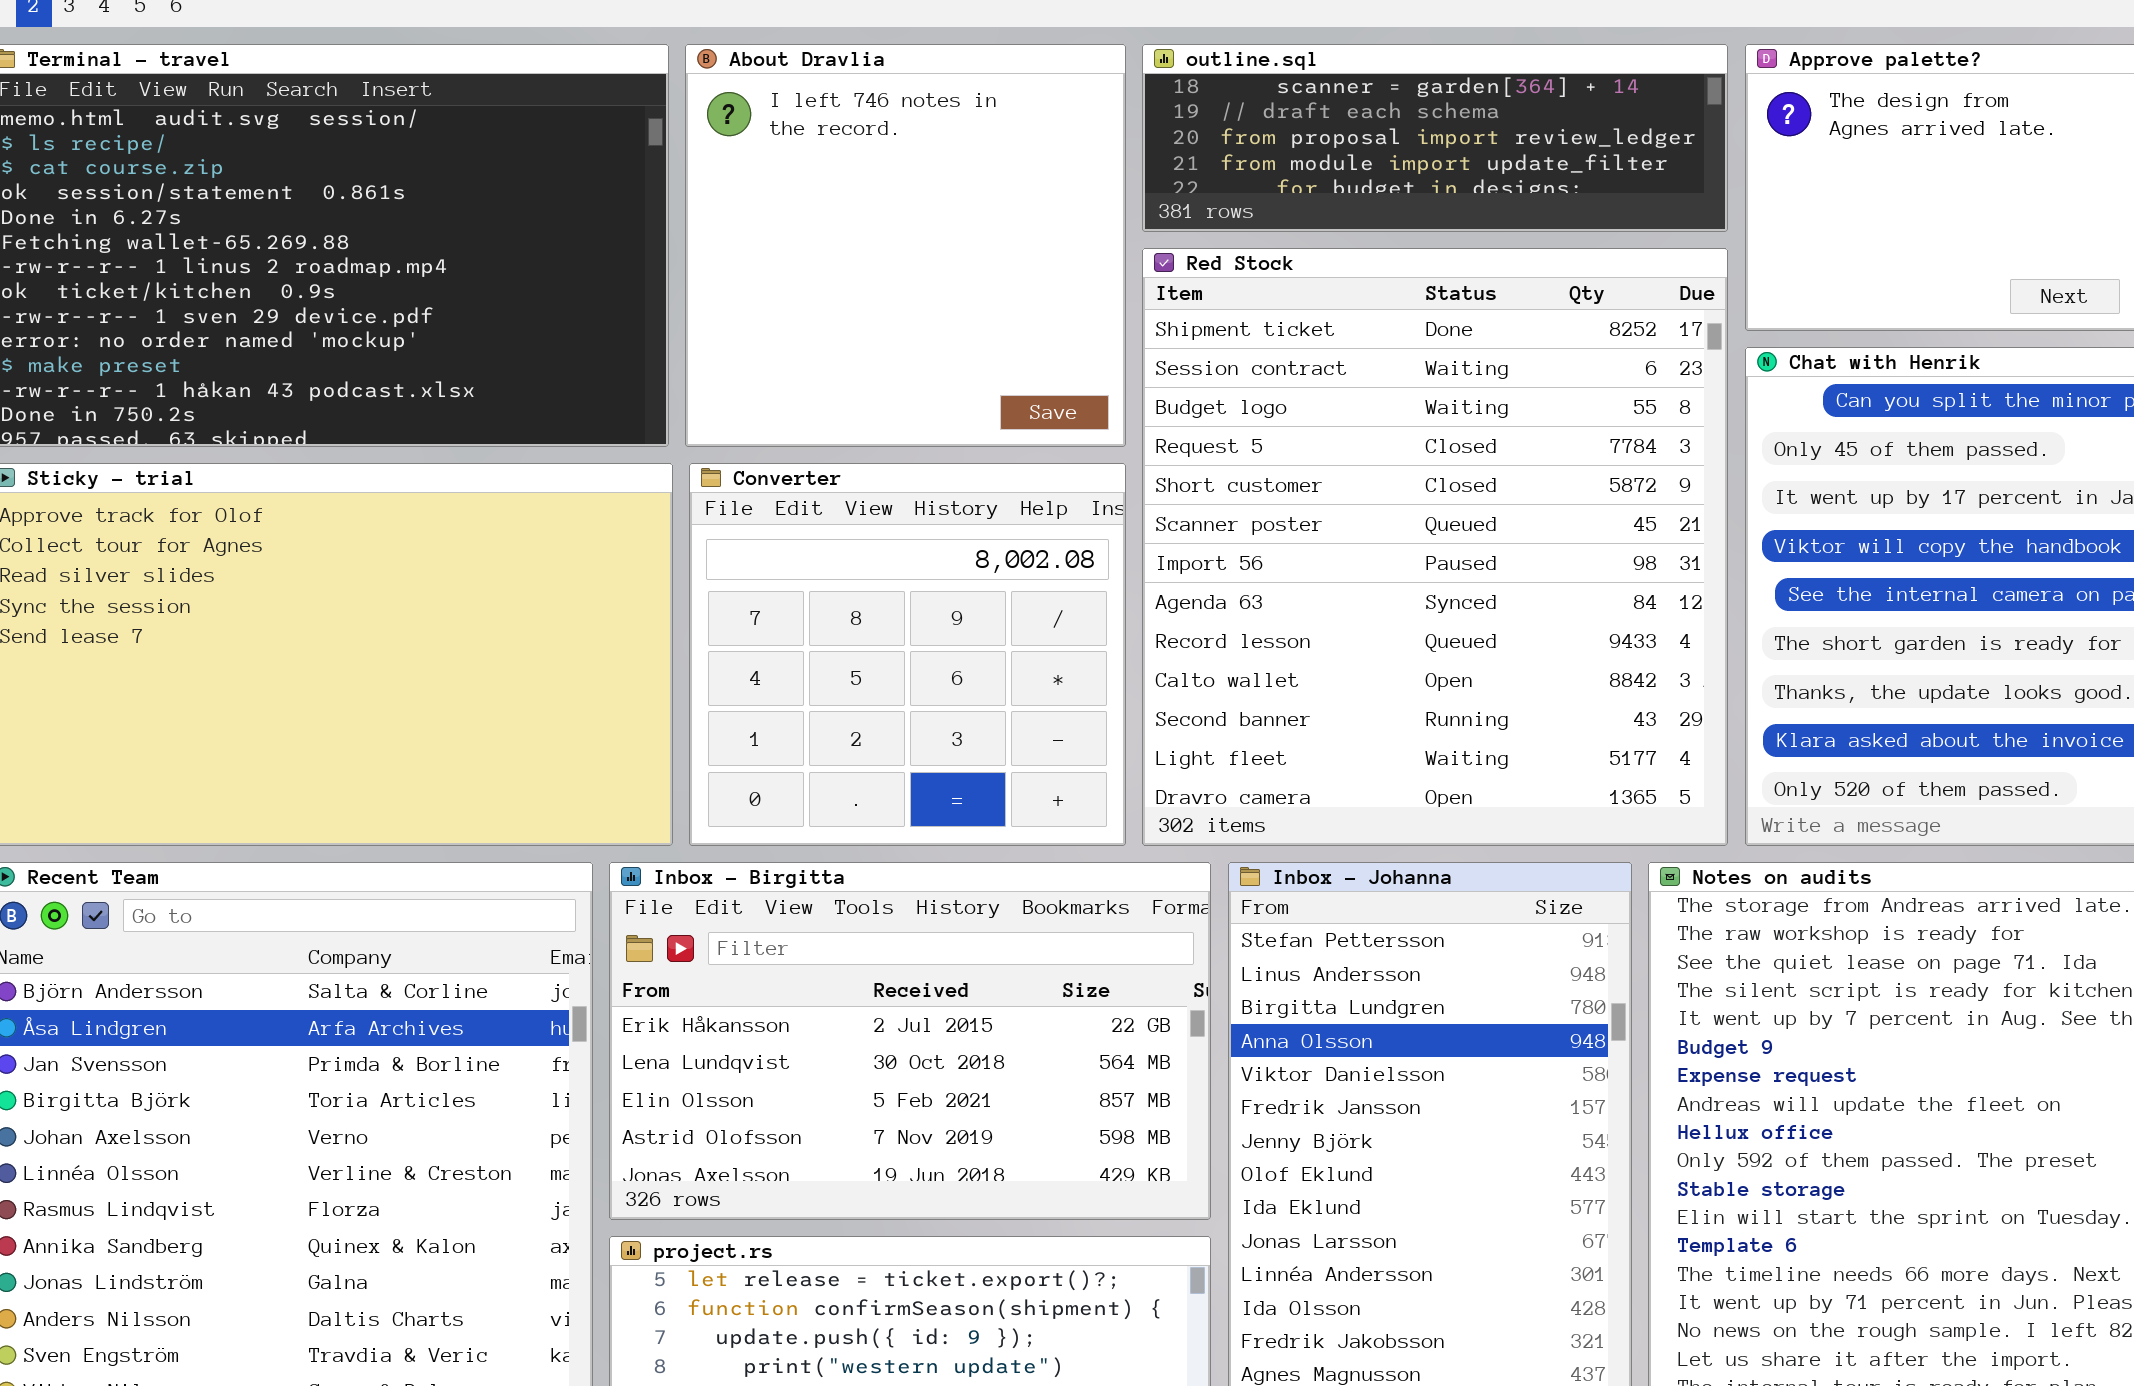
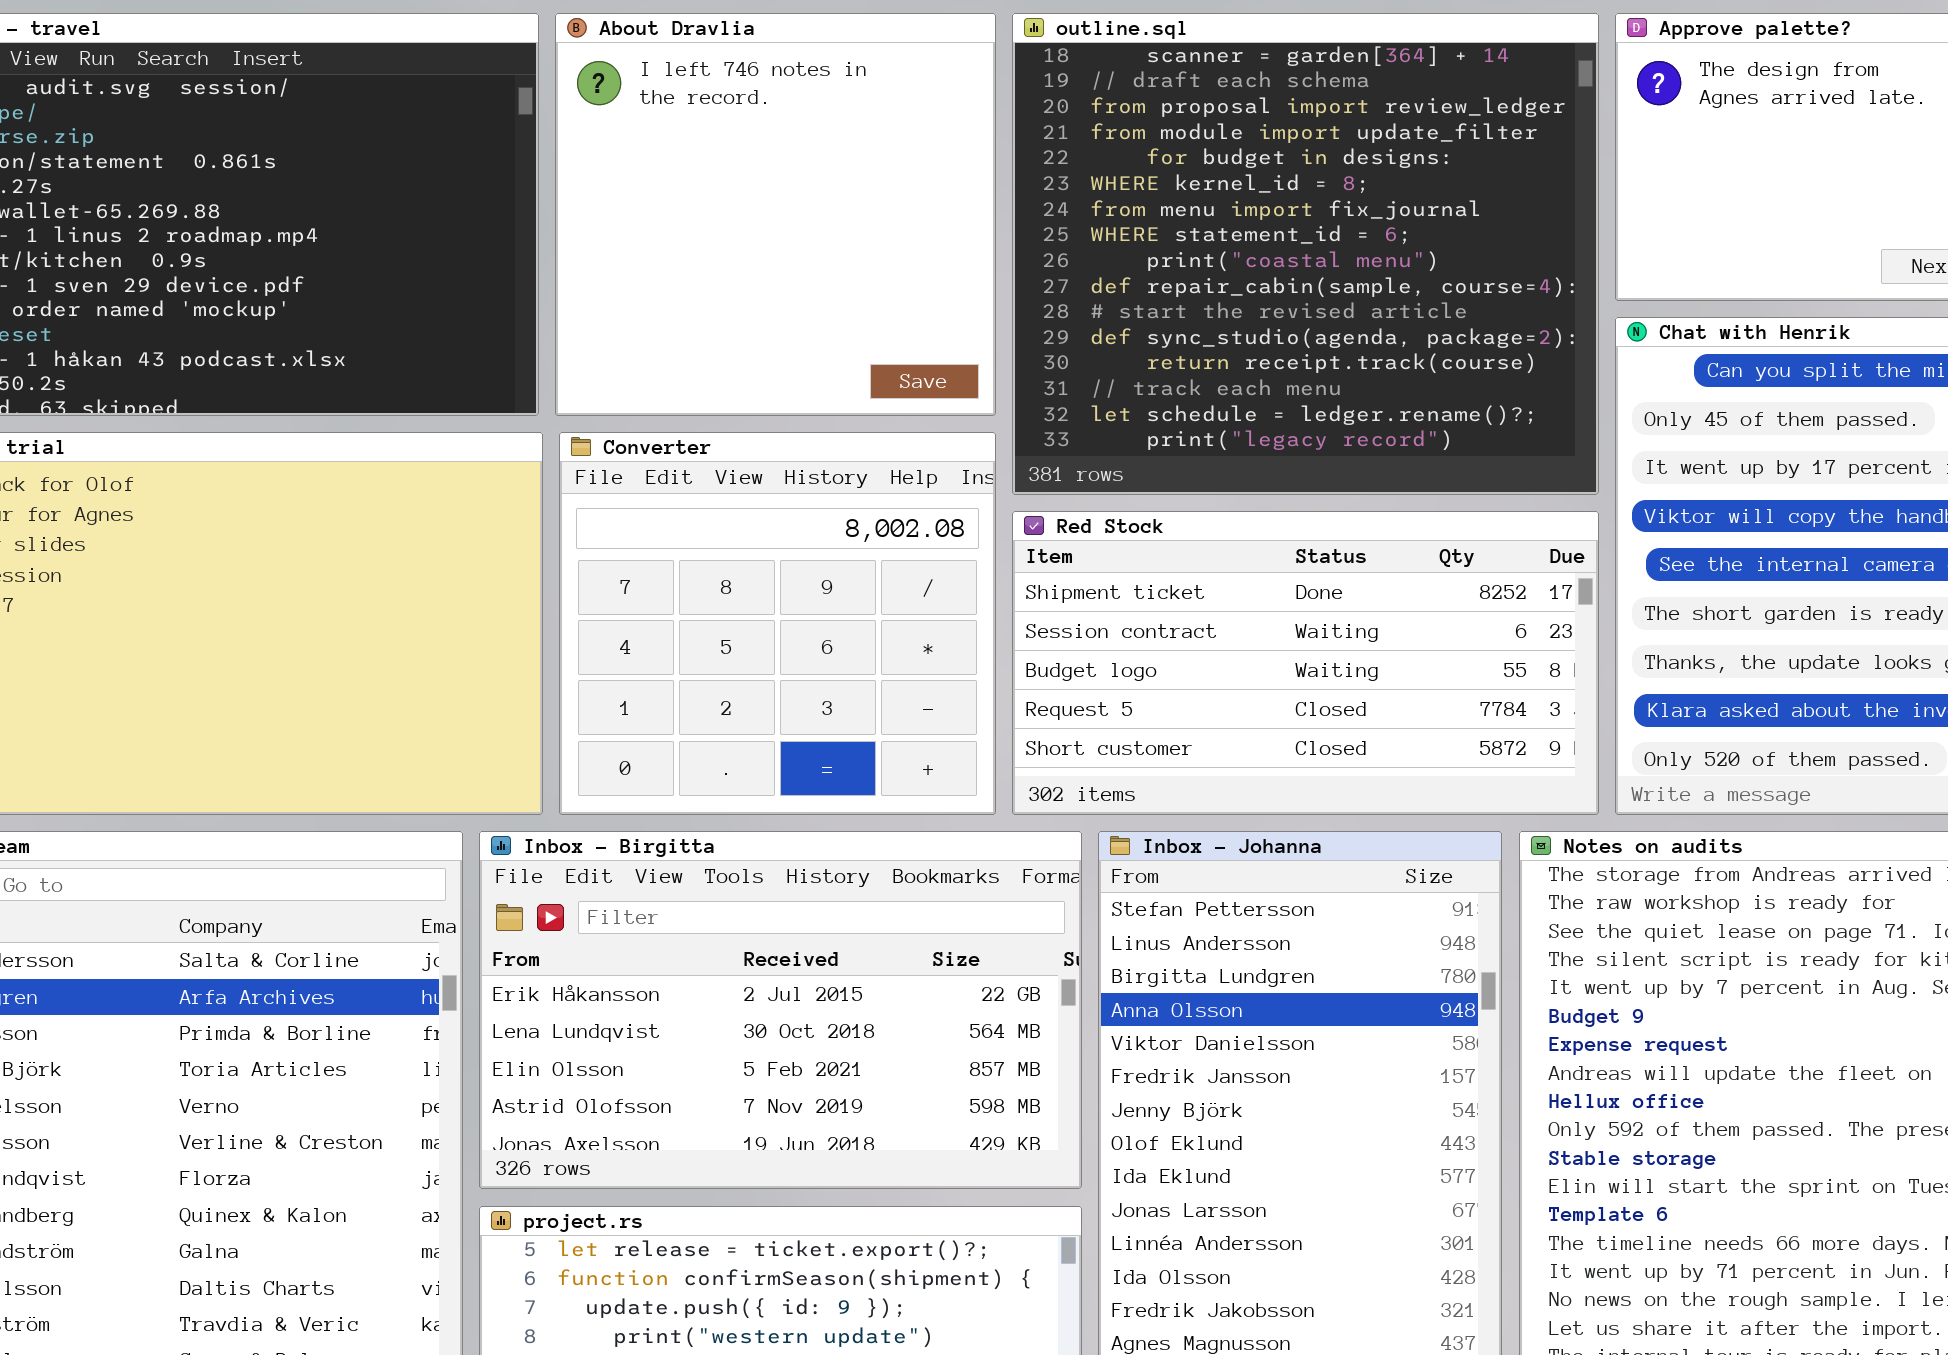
outline.sql: [1142,44,1728,232] -> [1012,13,1599,495], resized
Red Stock: [1142,248,1728,846] -> [1012,511,1599,815], resized

